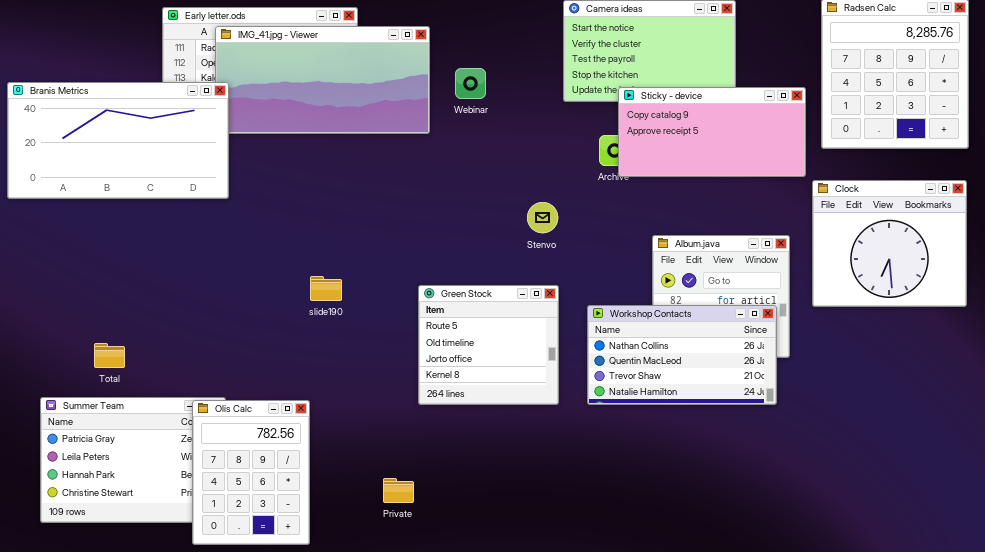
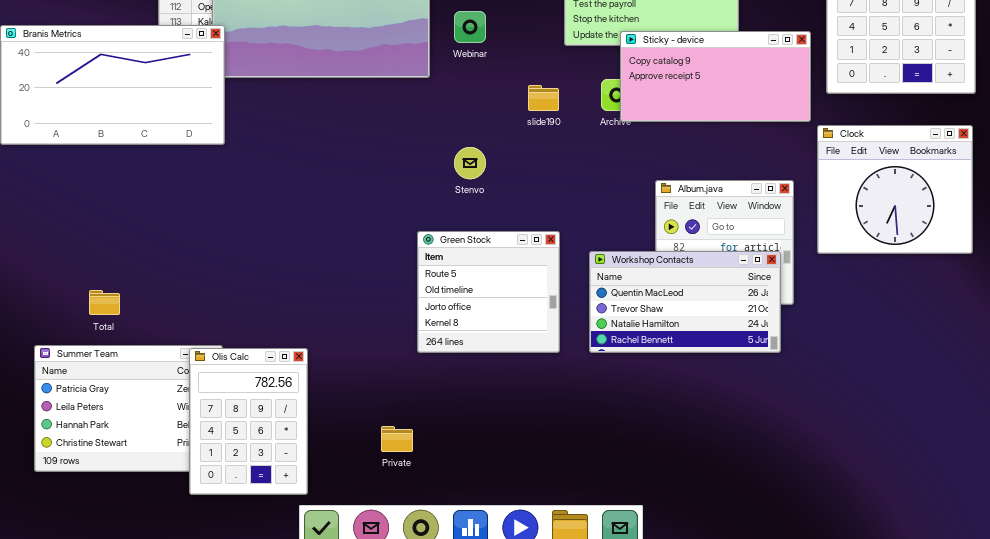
Stenvo: [527,202,558,233] -> [454,147,486,179], moved
slide190: [310,276,342,301] -> [528,85,559,111], moved
Workshop Contacts: [587,305,777,405] -> [589,251,781,353], scrolled down 1 row

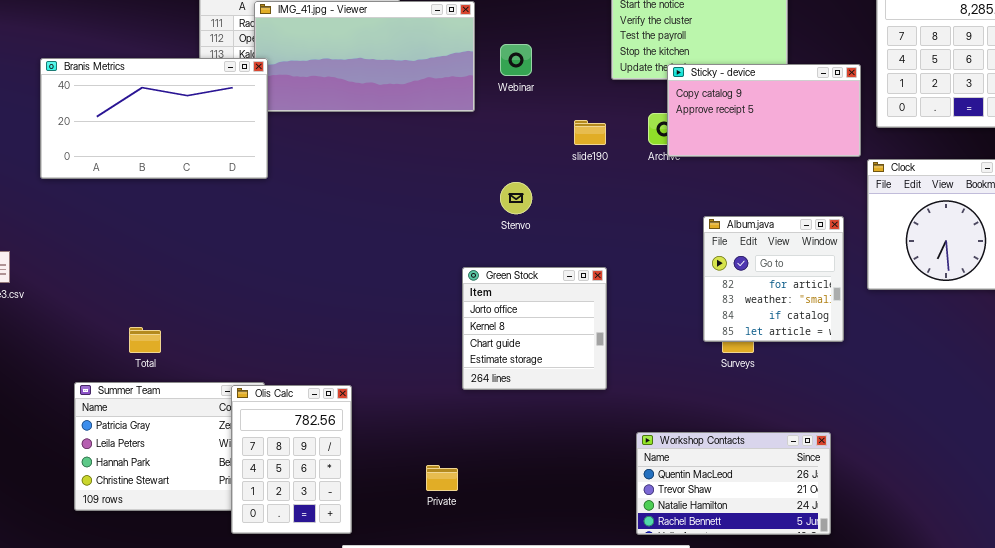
Green Stock: [417,231,560,353] -> [462,267,607,390], scrolled down 2 rows
Workshop Contacts: [589,251,781,353] -> [636,432,831,535], moved

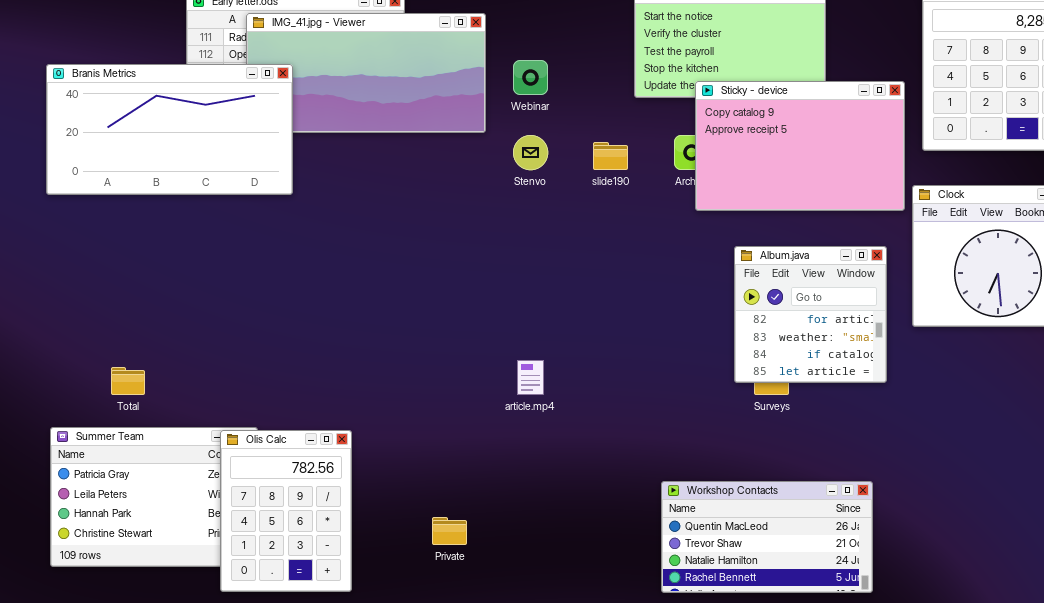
Branis Metrics: [40,58,268,179] -> [46,64,293,195], moved
Sticky - device: [667,64,861,157] -> [695,81,905,211], resized
Stenvo: [500,182,532,214] -> [513,135,548,170], moved
Green Stock: [462,267,607,390] -> none, closed

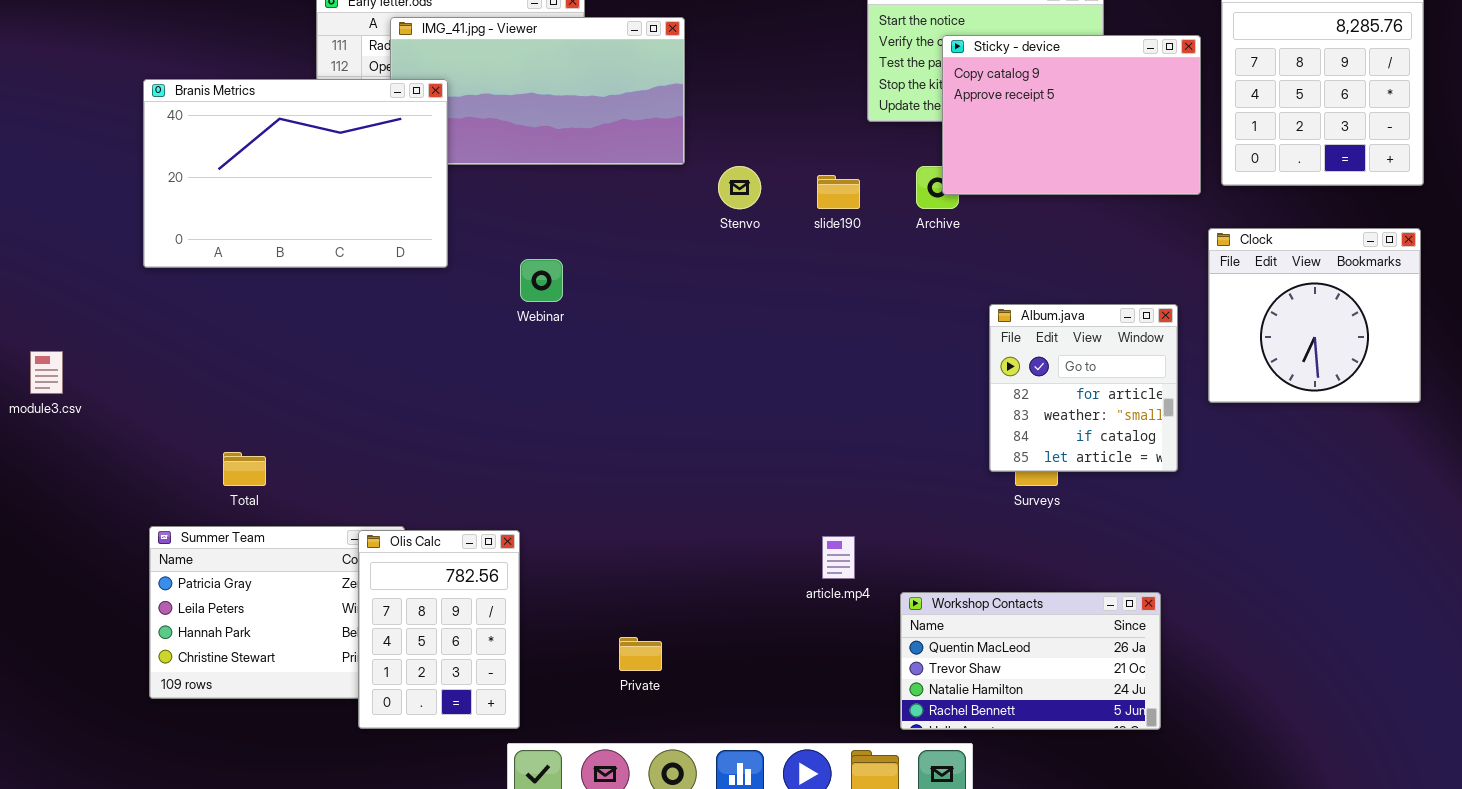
Webinar: [513,60,548,95] -> [520,259,563,302], moved
Branis Metrics: [46,64,293,195] -> [143,79,448,268], resized
Sticky - device: [695,81,905,211] -> [942,35,1201,195], moved
article.mp4: [517,360,544,395] -> [822,536,855,579], moved

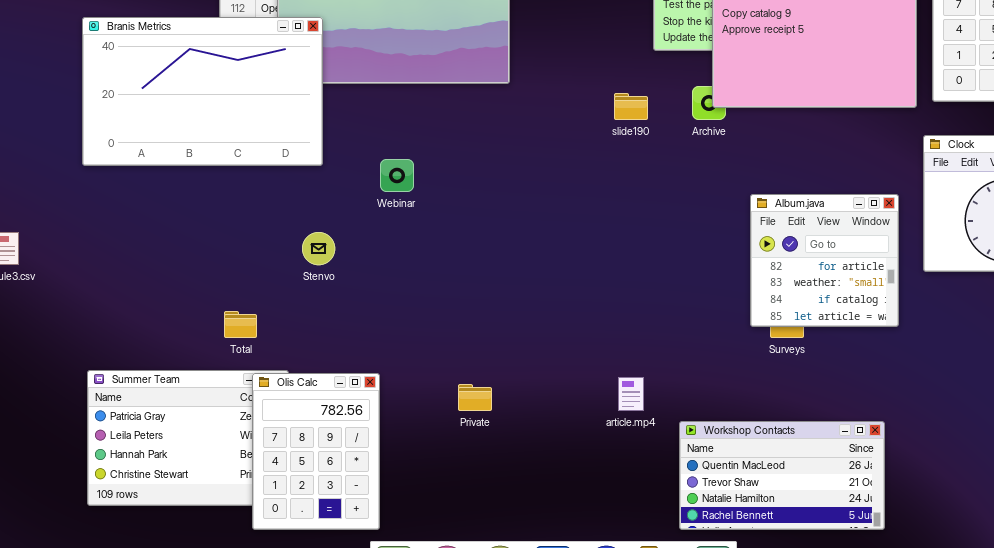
Stenvo: [718,166,761,209] -> [302,232,335,265], moved
Total: [223,452,266,486] -> [224,311,257,338], moved
Private: [619,637,662,671] -> [458,384,492,411], moved

